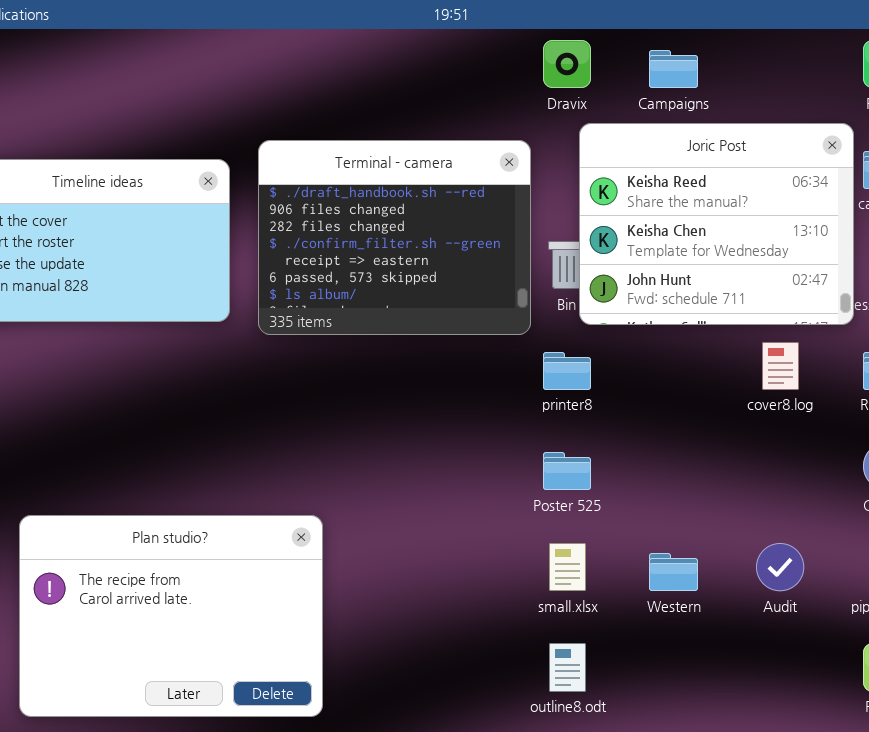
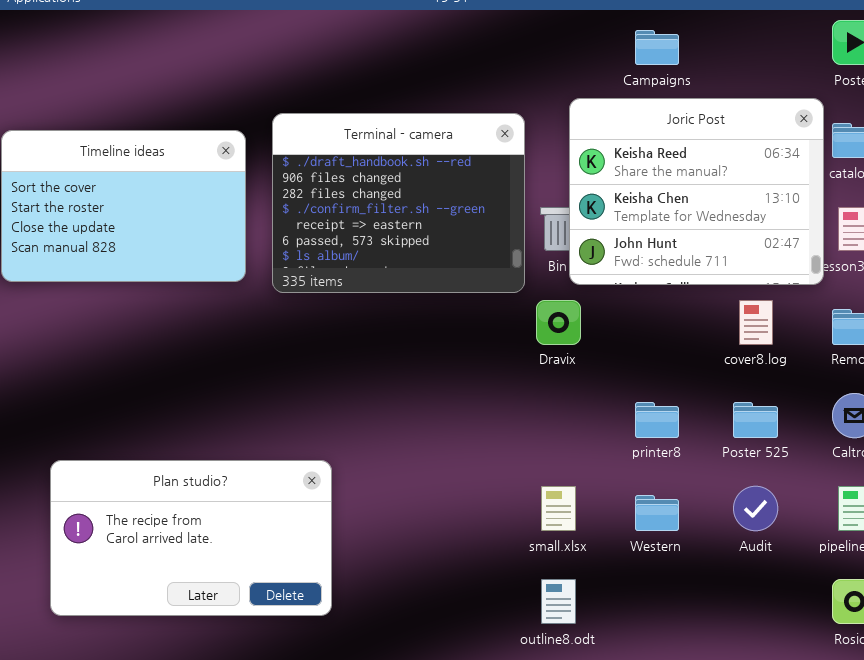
Dravix: [543,40,591,88] -> [536,300,581,345], moved
printer8: [543,352,591,390] -> [635,402,679,438], moved
Poster 525: [543,452,591,490] -> [733,402,778,438], moved
Plan studio?: [19,515,323,717] -> [50,460,332,616], resized

